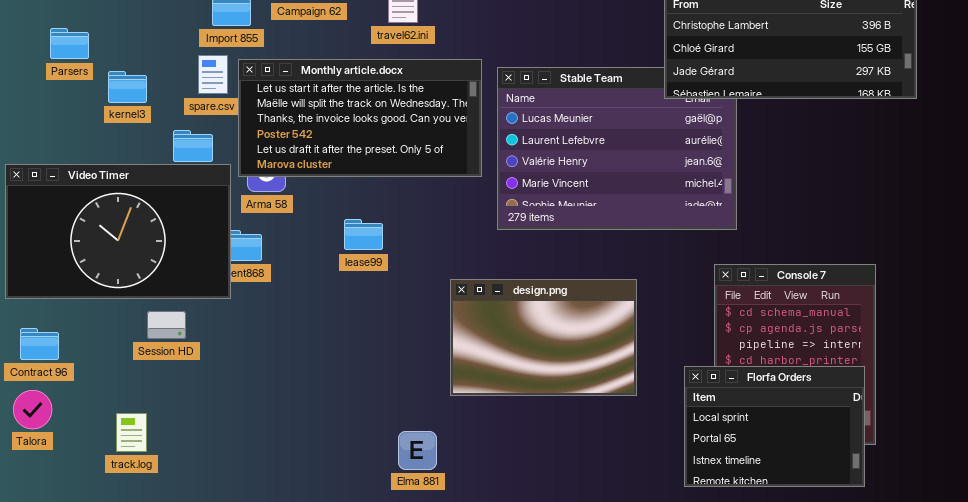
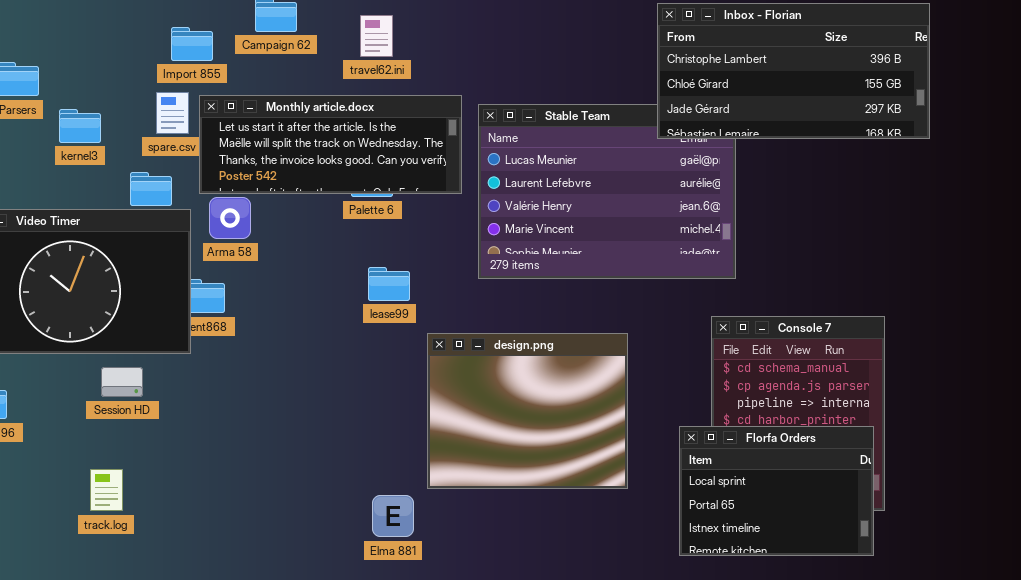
Monthly article.docx: [238,59,482,177] -> [199,95,462,194], resized
lease99: [344,219,383,250] -> [368,267,410,301], moved
design.png: [450,279,637,396] -> [427,333,628,489], resized
track.log: [116,413,147,452] -> [90,469,123,511], moved

